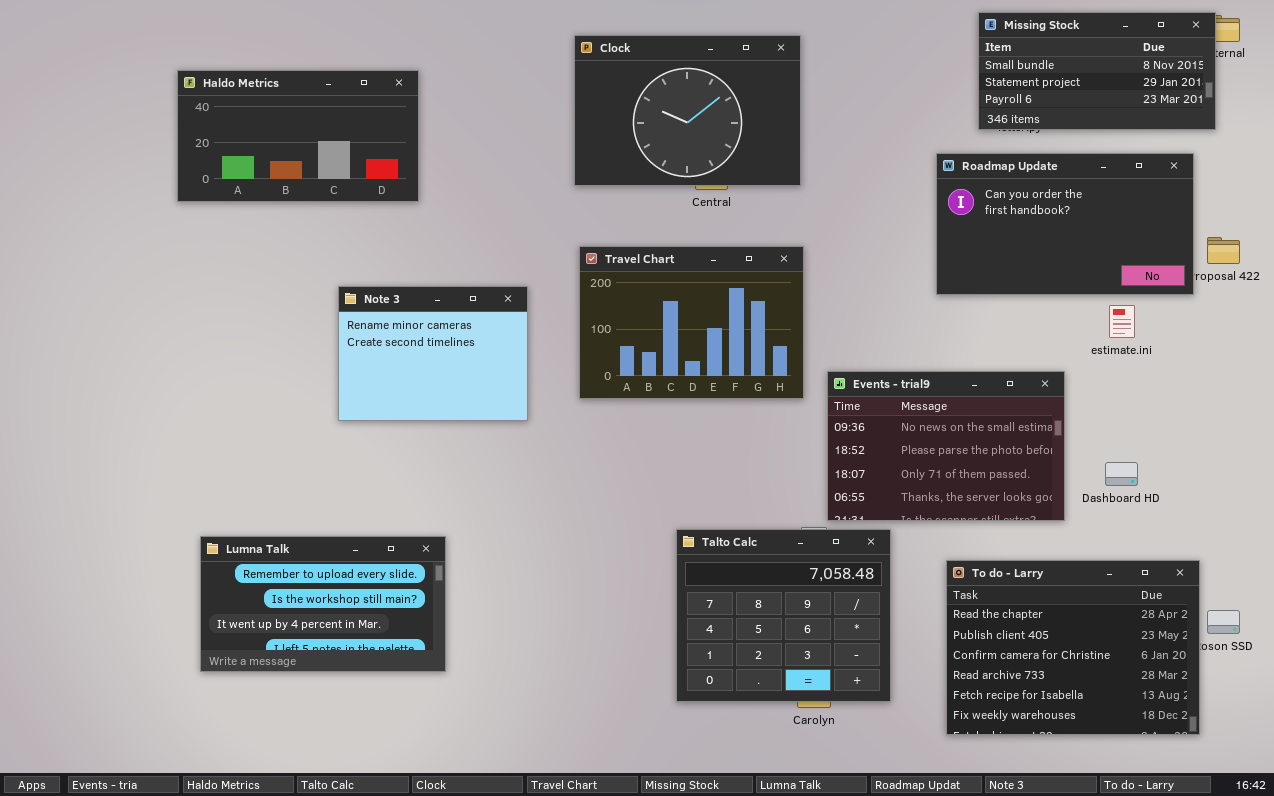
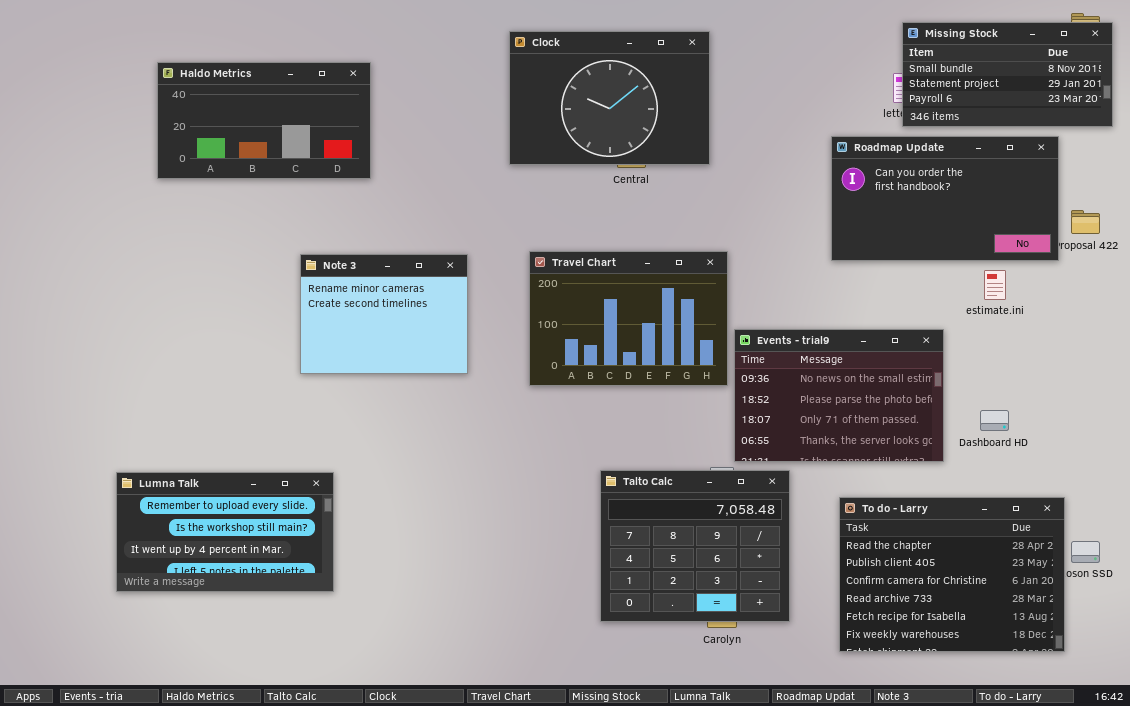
Missing Stock: [978,12,1216,130] -> [902,22,1113,127], moved
Travel Chart: [579,246,804,399] -> [529,251,728,386], moved
Lumna Talk: [200,536,446,672] -> [116,472,334,592], moved

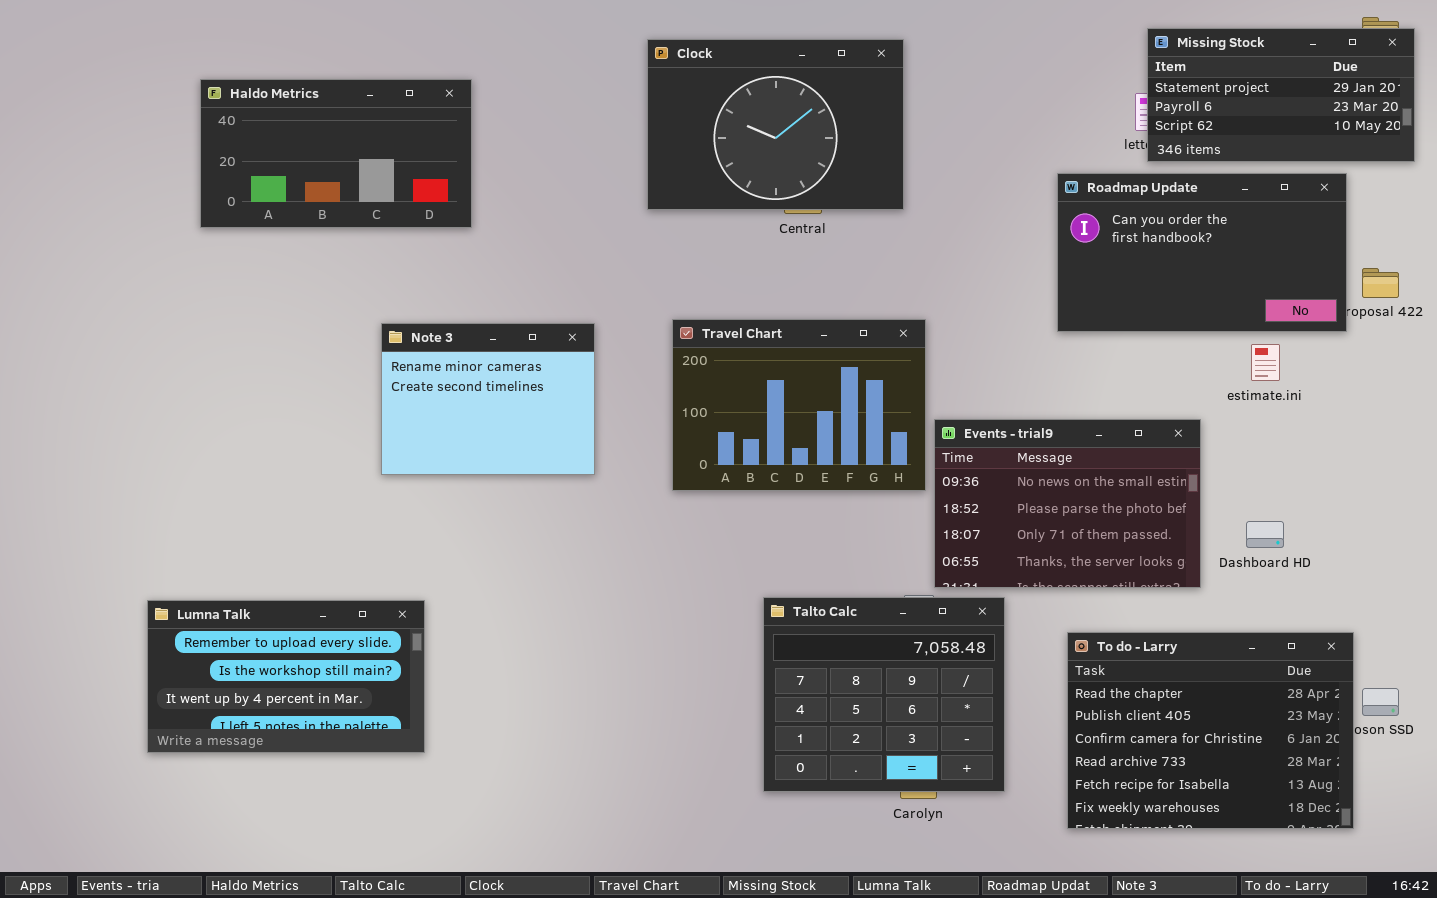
Missing Stock: [902,22,1113,127] -> [1147,28,1415,162], scrolled down 1 row

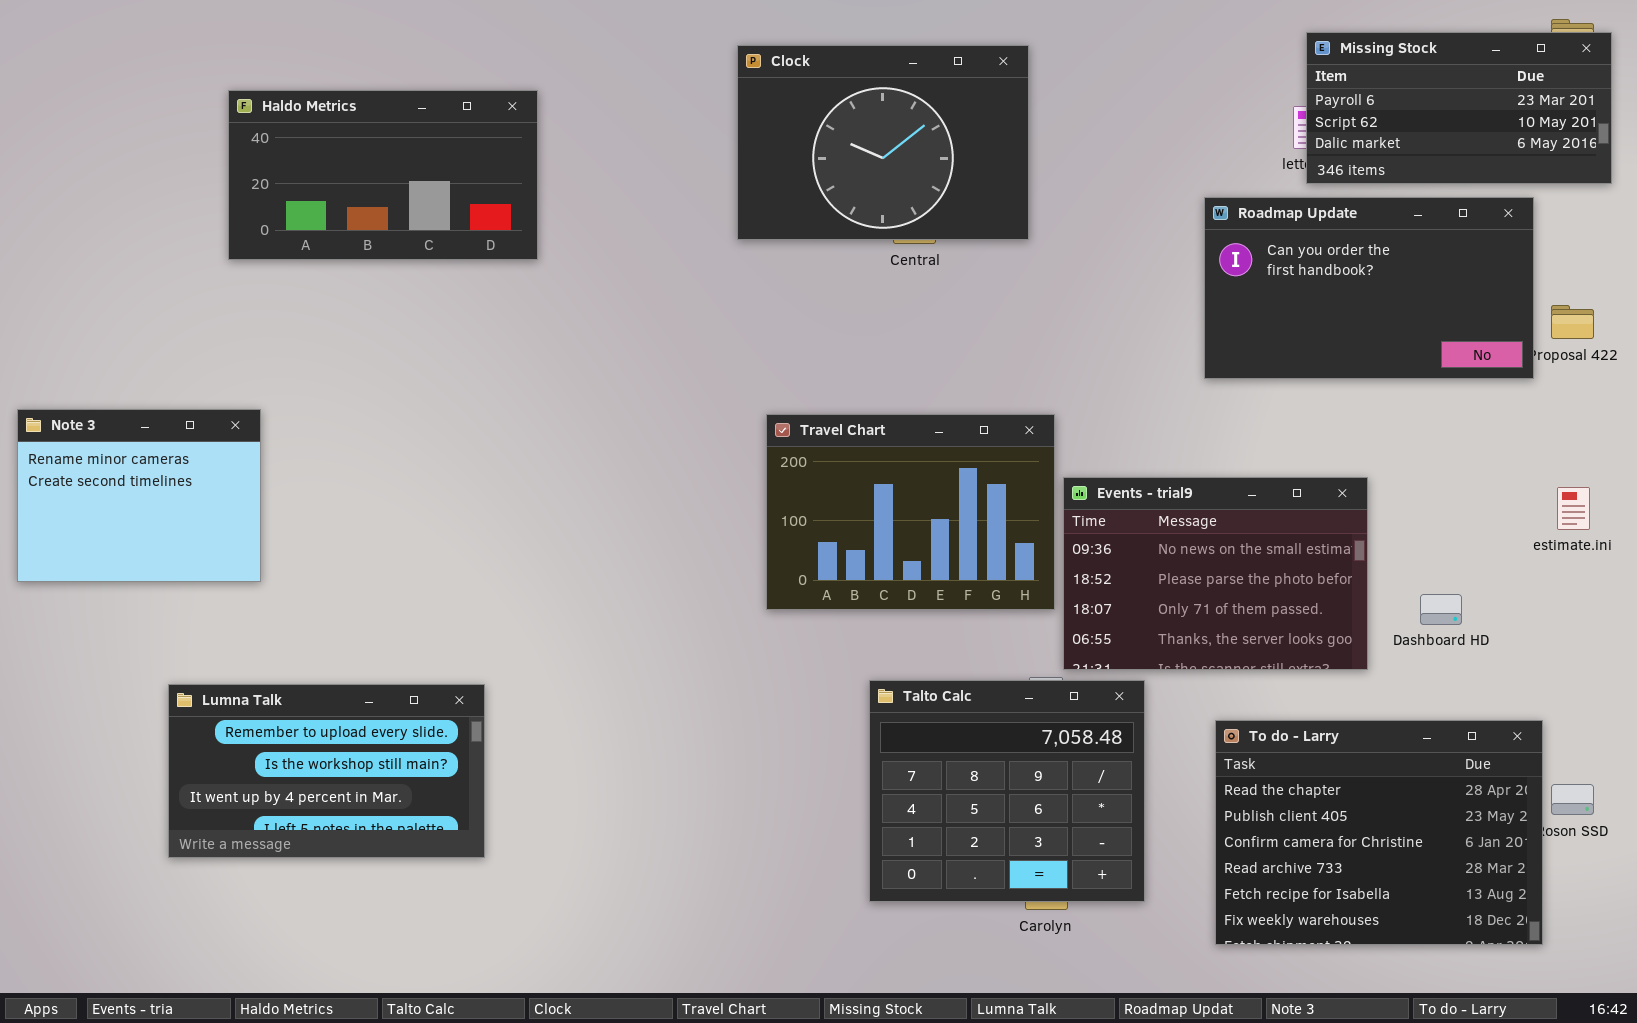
Missing Stock: [1147,28,1415,162] -> [1306,32,1612,184], scrolled down 1 row
Travel Chart: [672,319,926,491] -> [766,414,1055,610], moved
Note 3: [381,323,595,475] -> [17,409,261,582], moved
estimate.ini: [1251,344,1280,381] -> [1557,487,1590,530], moved

